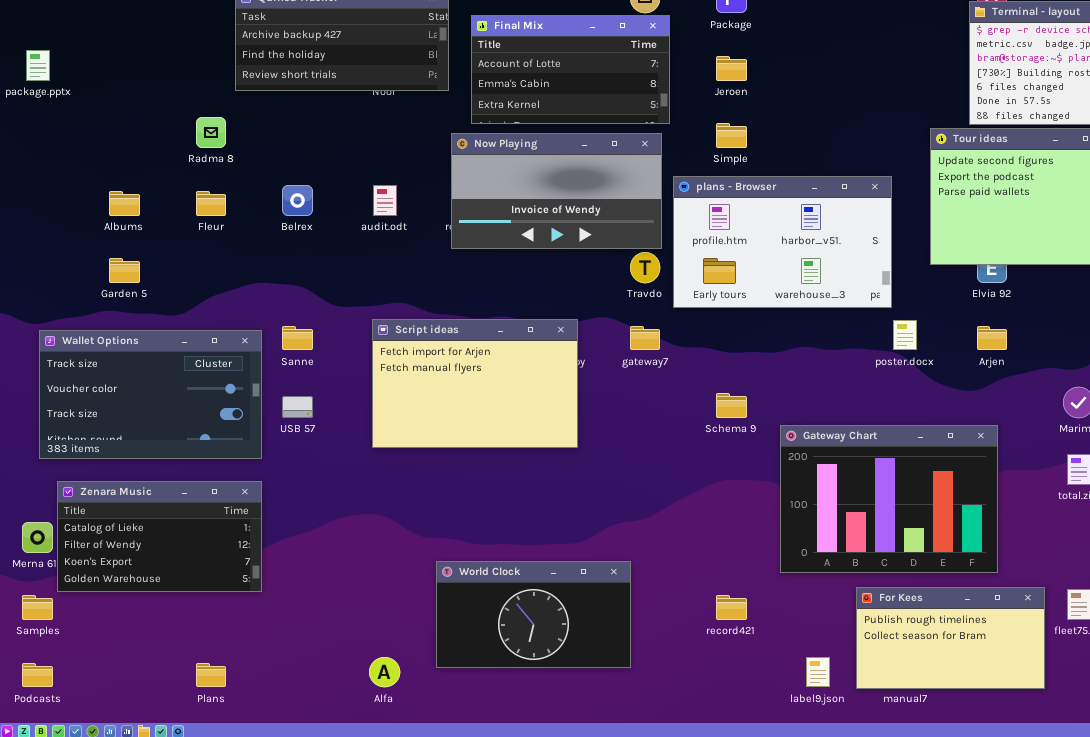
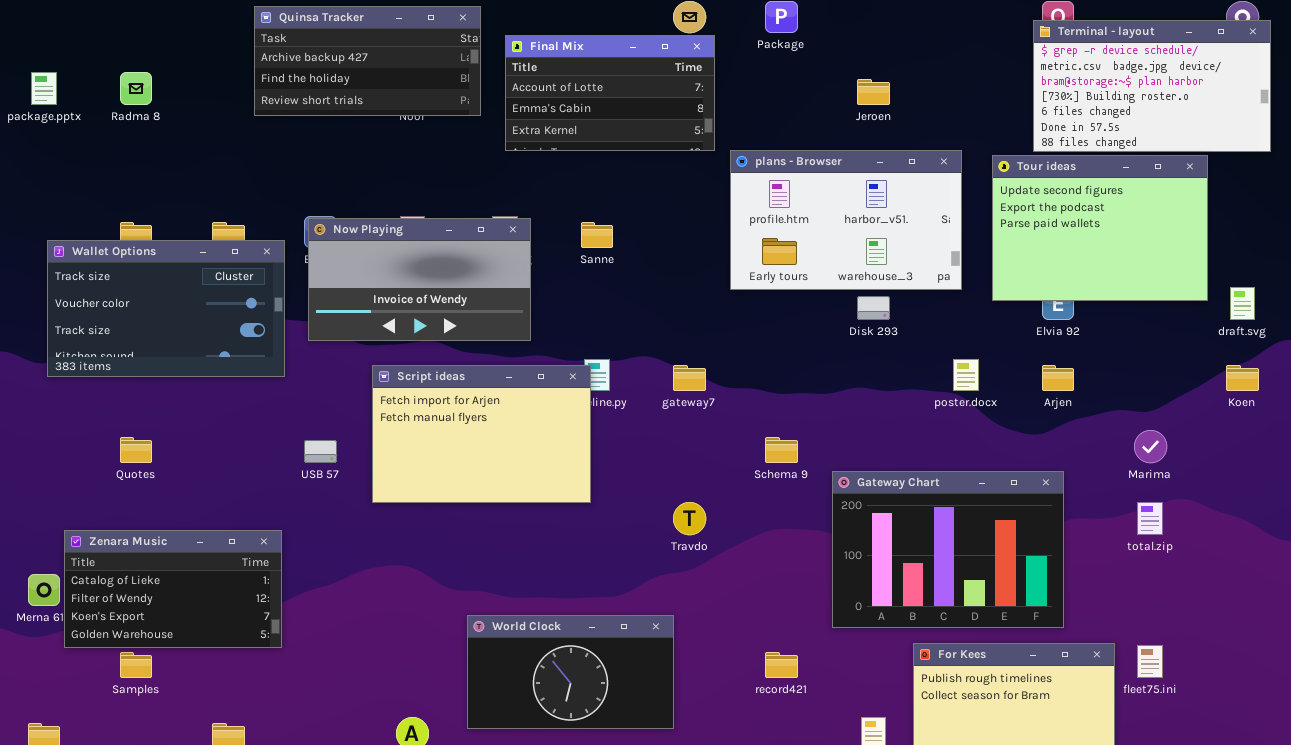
Jeroen: [716,56,747,81] -> [857,79,890,105], moved
Radma 8: [196,117,226,148] -> [120,72,152,105], moved
Now Playing: [451,133,662,249] -> [308,218,531,341], moved
plans - Browser: [673,176,892,308] -> [730,150,962,290], moved
Travdo: [630,252,660,283] -> [673,502,706,535], moved
Script ideas: [372,319,578,448] -> [372,365,591,503], moved
Sanne: [282,326,313,350] -> [581,222,613,248], moved
Wallet Options: [39,330,262,459] -> [47,240,285,377], moved
Samples: [22,595,53,620] -> [120,652,152,678], moved

